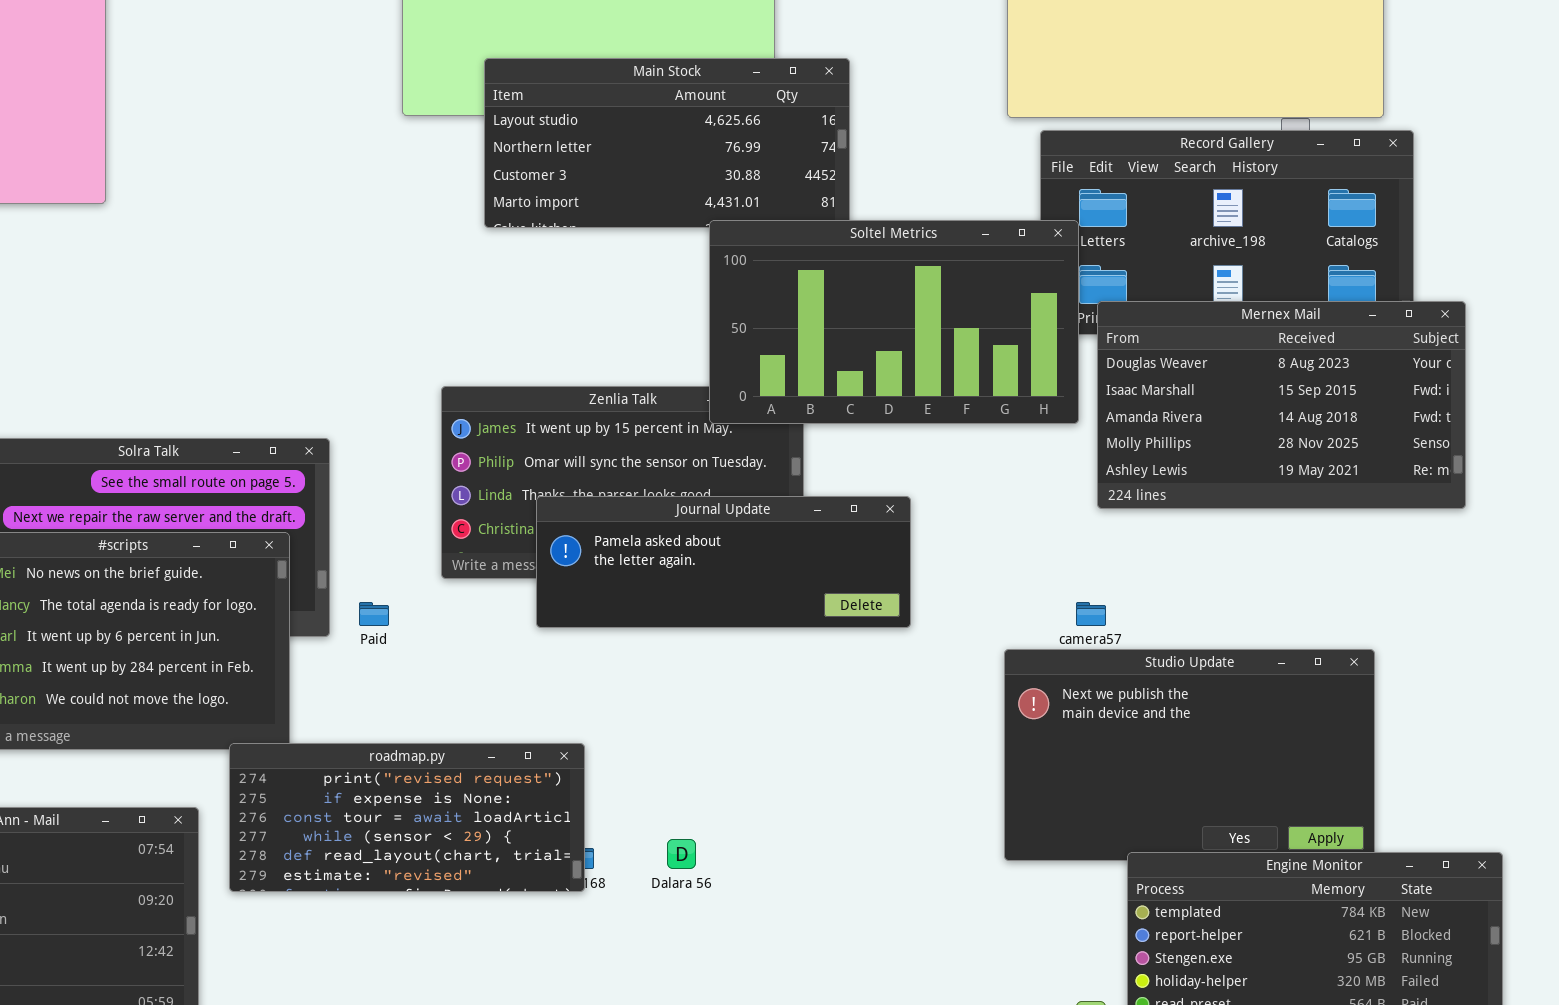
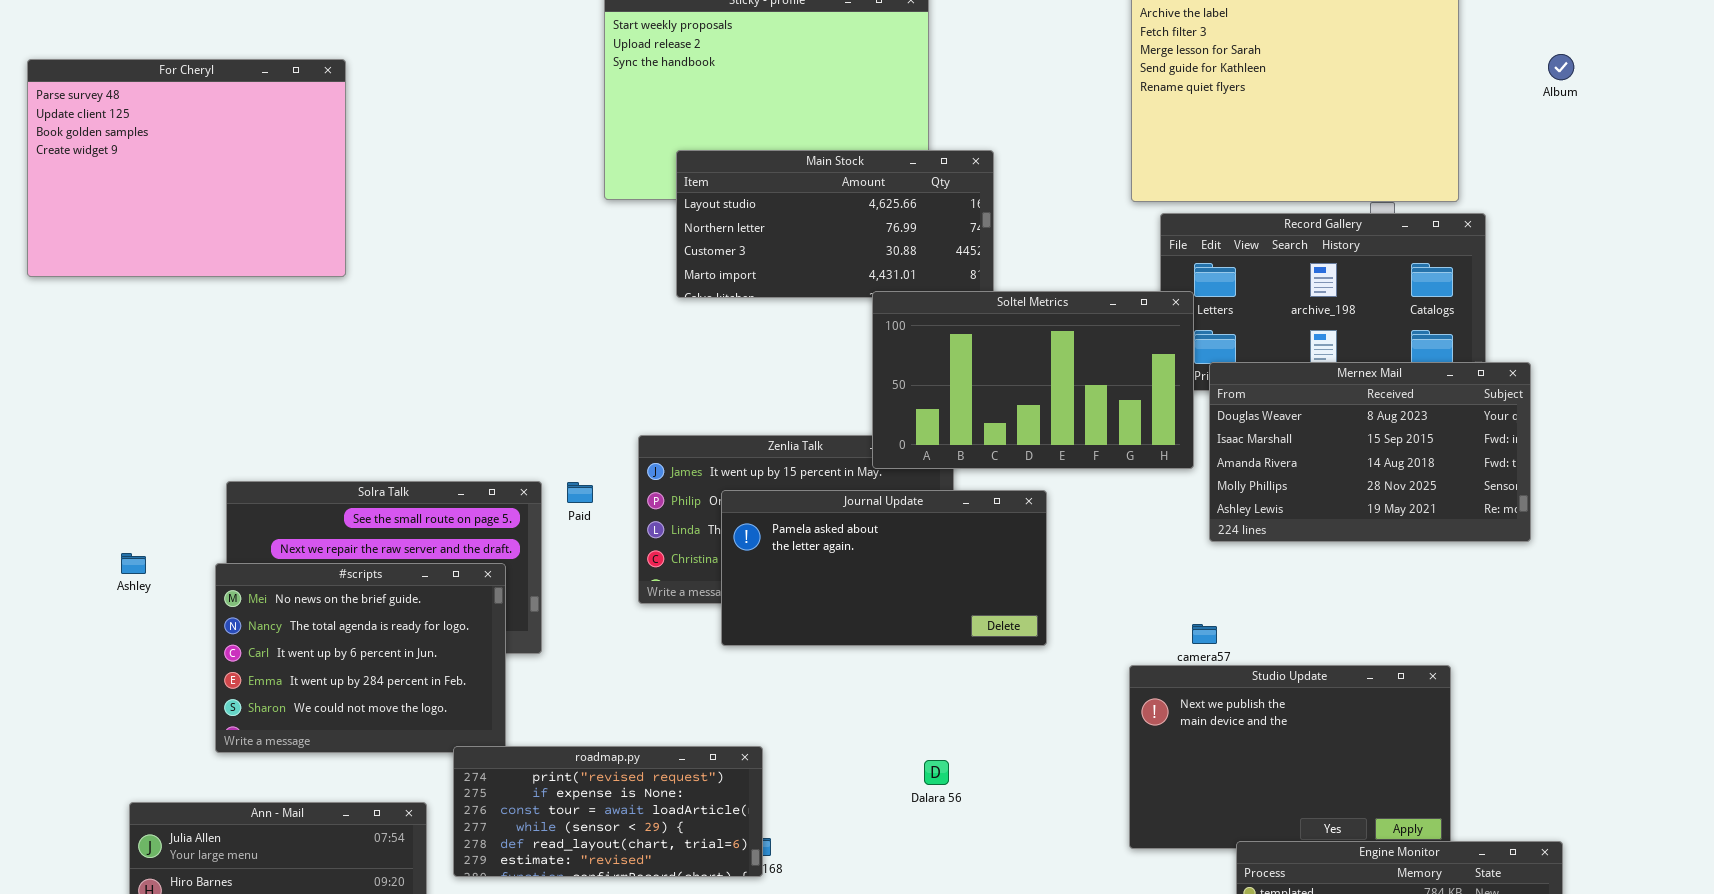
Journal Update: [536,496,911,628] -> [721,490,1047,646], resized
Paid: [359,602,389,626] -> [567,482,593,503], moved
Dalara 56: [667,839,696,869] -> [924,760,949,785], moved

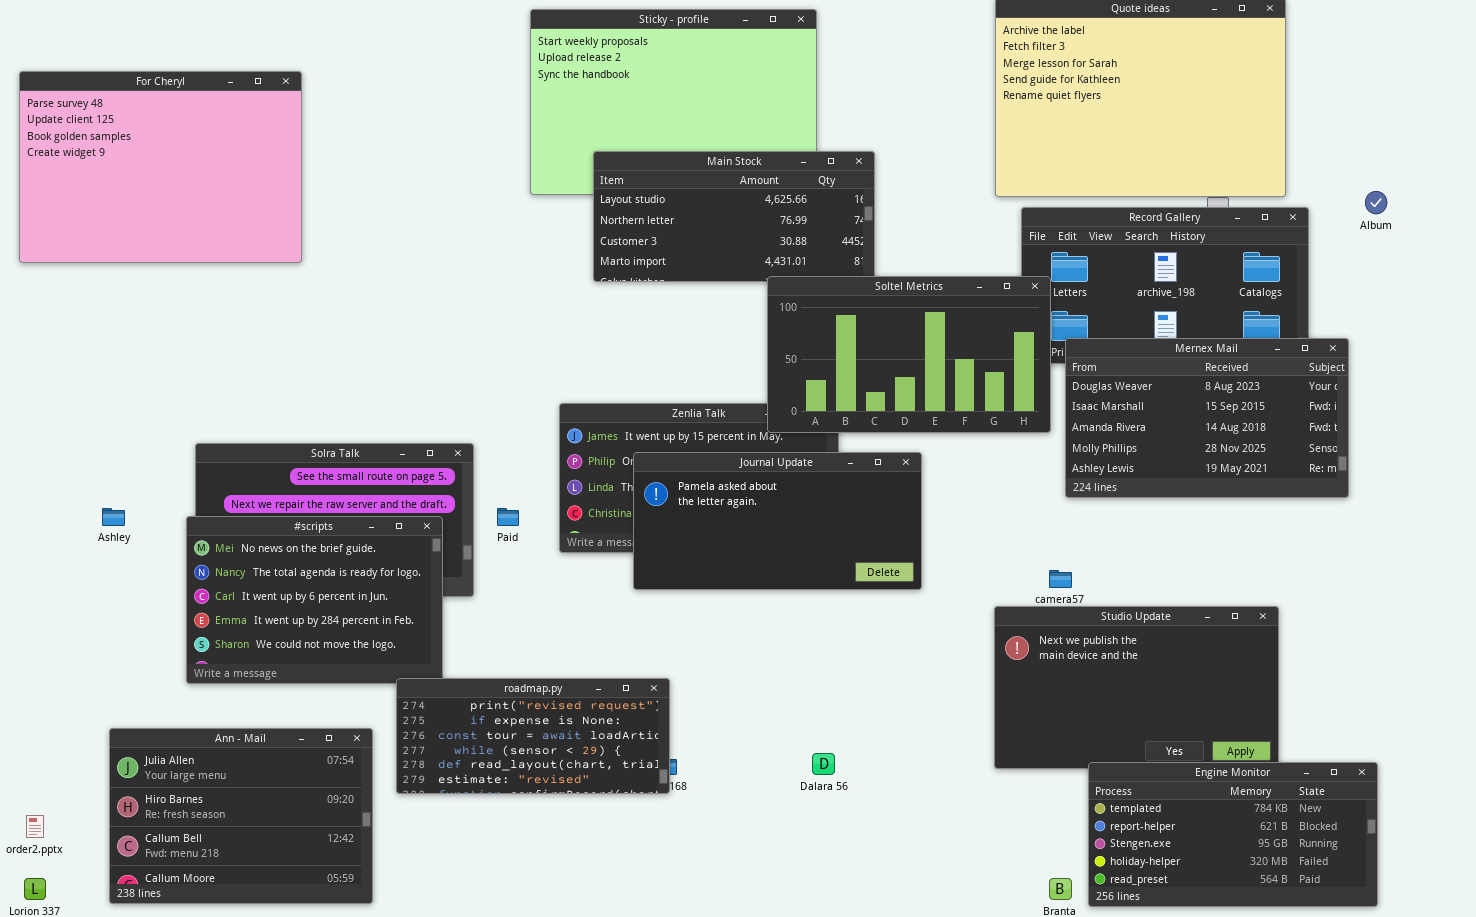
Album: [1548,54,1574,80] -> [1365,191,1387,214], moved
Paid: [567,482,593,503] -> [497,508,519,526], moved
Dalara 56: [924,760,949,785] -> [812,753,835,775], moved

